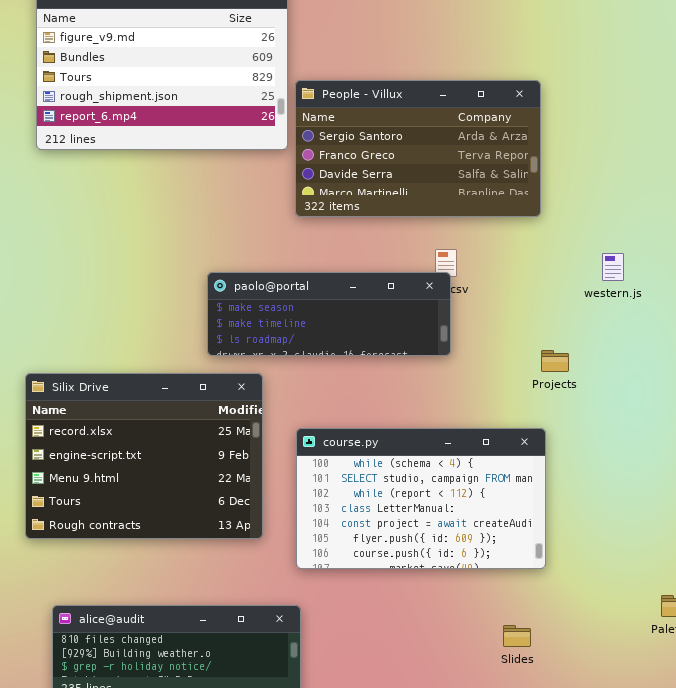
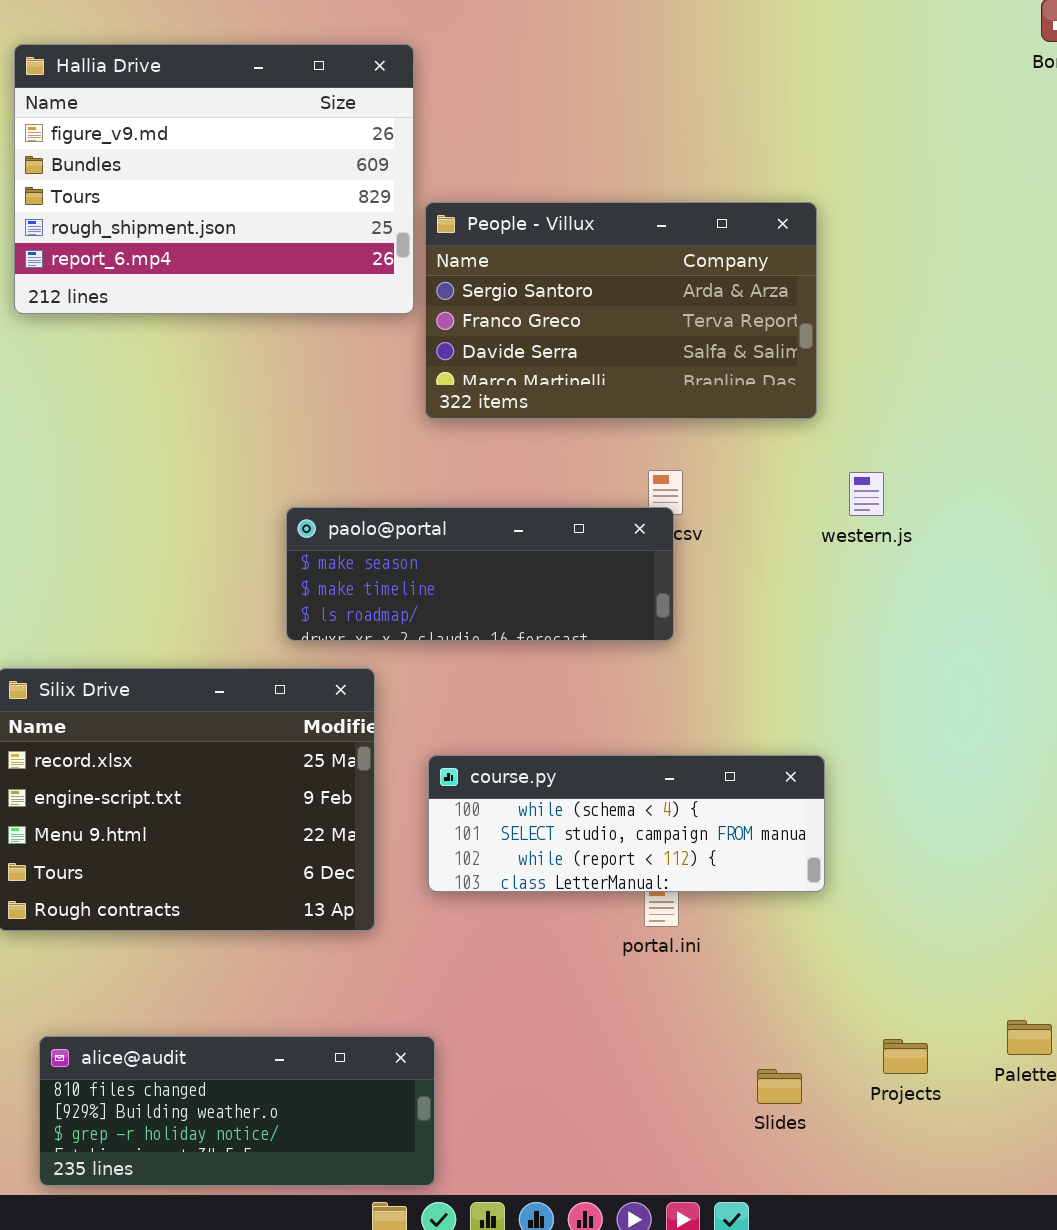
western.js: [602,253,624,281] -> [849,472,884,516], moved
Projects: [541,350,569,372] -> [883,1039,928,1074], moved
course.py: [296,428,546,569] -> [428,755,825,892], resized

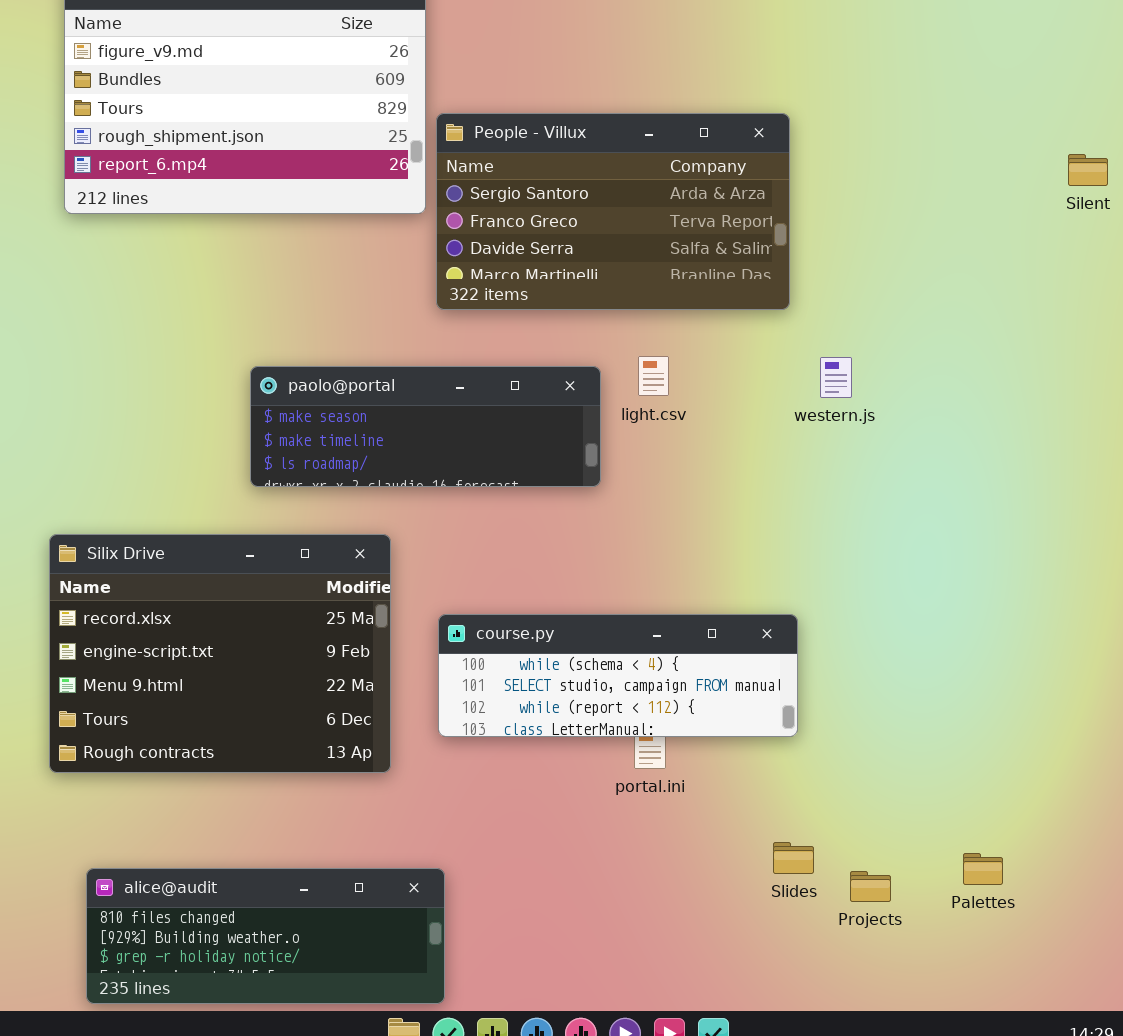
paolo@portal: [286,507,674,641] -> [250,366,601,487], moved
Slides: [757,1069,802,1104] -> [773,842,814,874], moved

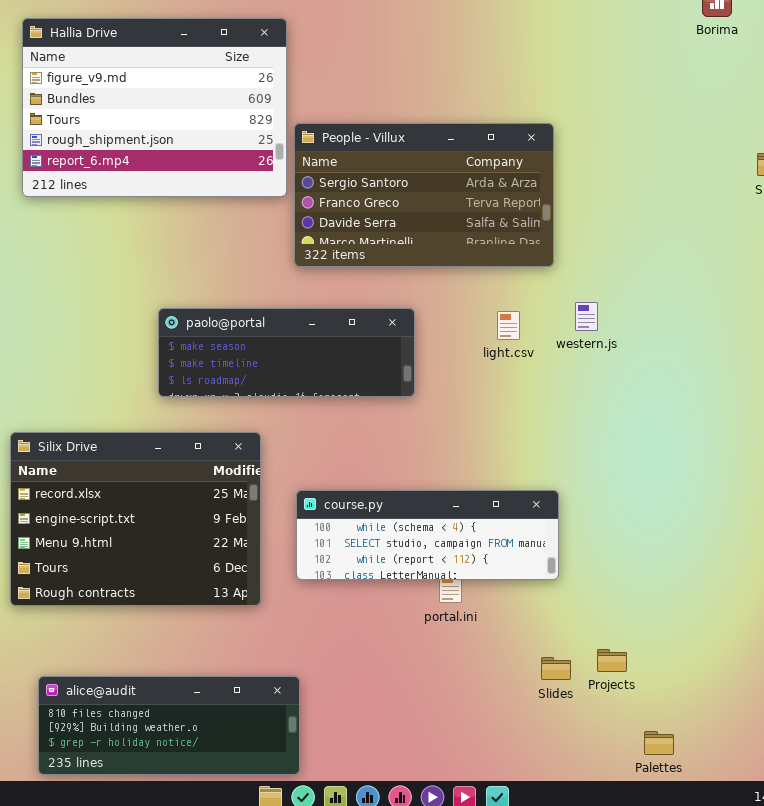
light.csv: [638,356,669,396] -> [497,311,520,340], moved
Palettes: [963,853,1003,885] -> [644,731,674,755], moved
Projects: [850,871,891,902] -> [597,649,627,672], moved

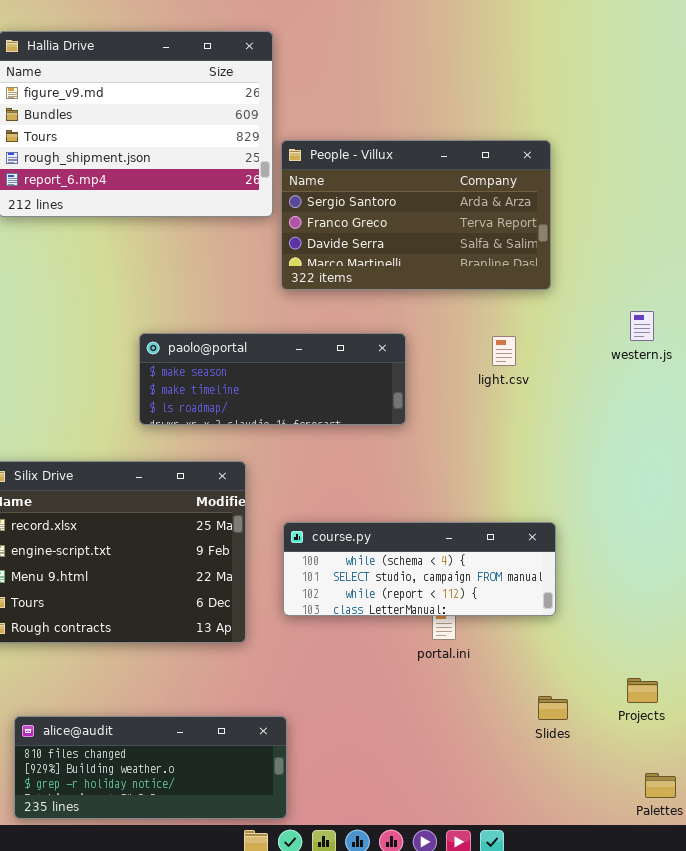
western.js: [575,302,598,331] -> [630,311,654,341], moved
Projects: [597,649,627,672] -> [627,678,658,703], moved

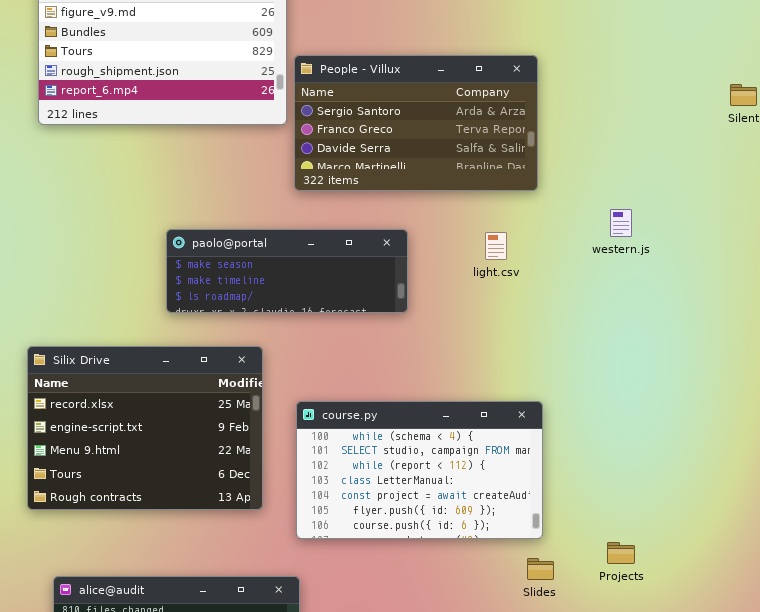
course.py: [283,522,556,616] -> [296,401,543,539], resized

